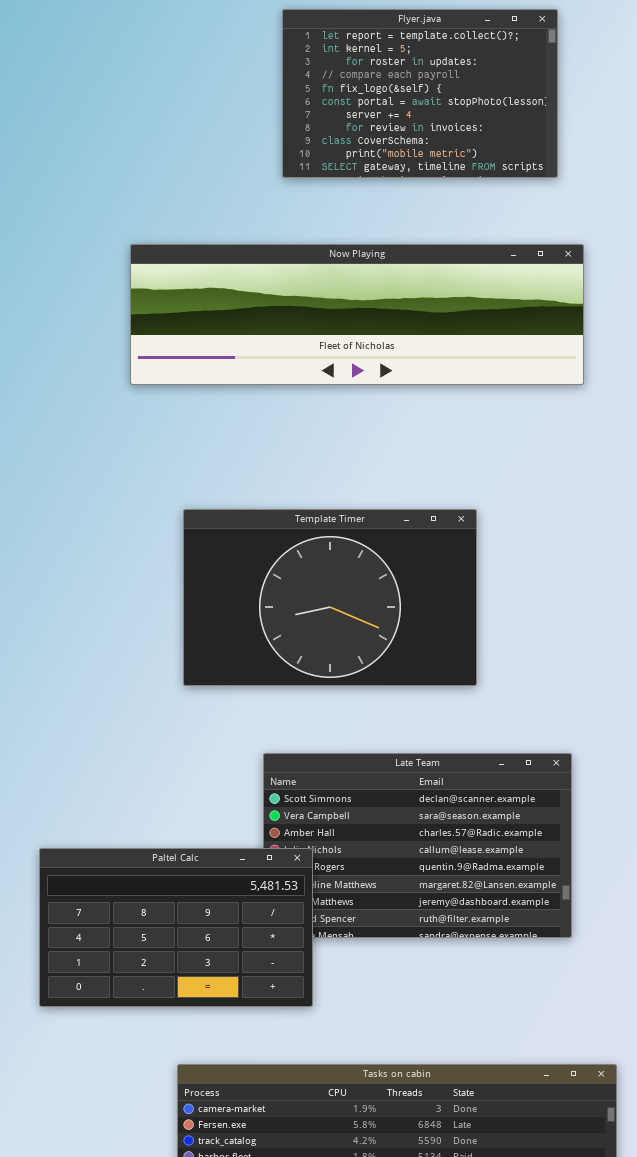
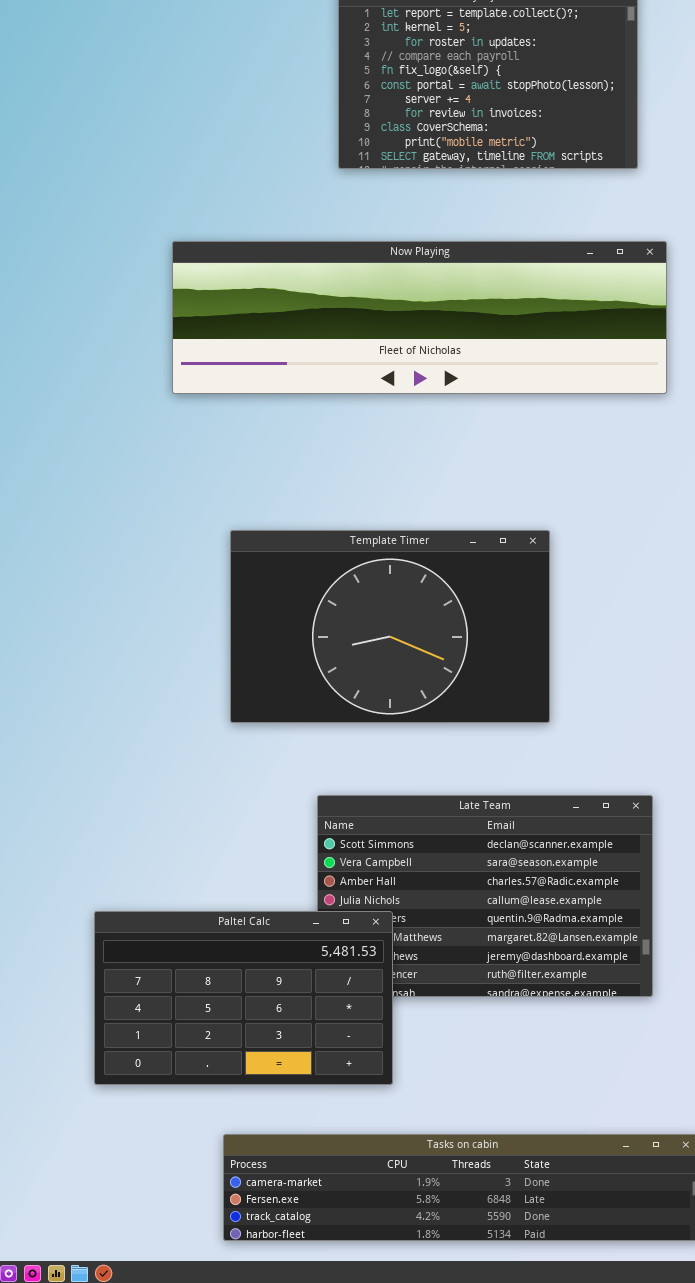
Paltel Calc: [39,848,313,1007] -> [94,911,393,1085], moved

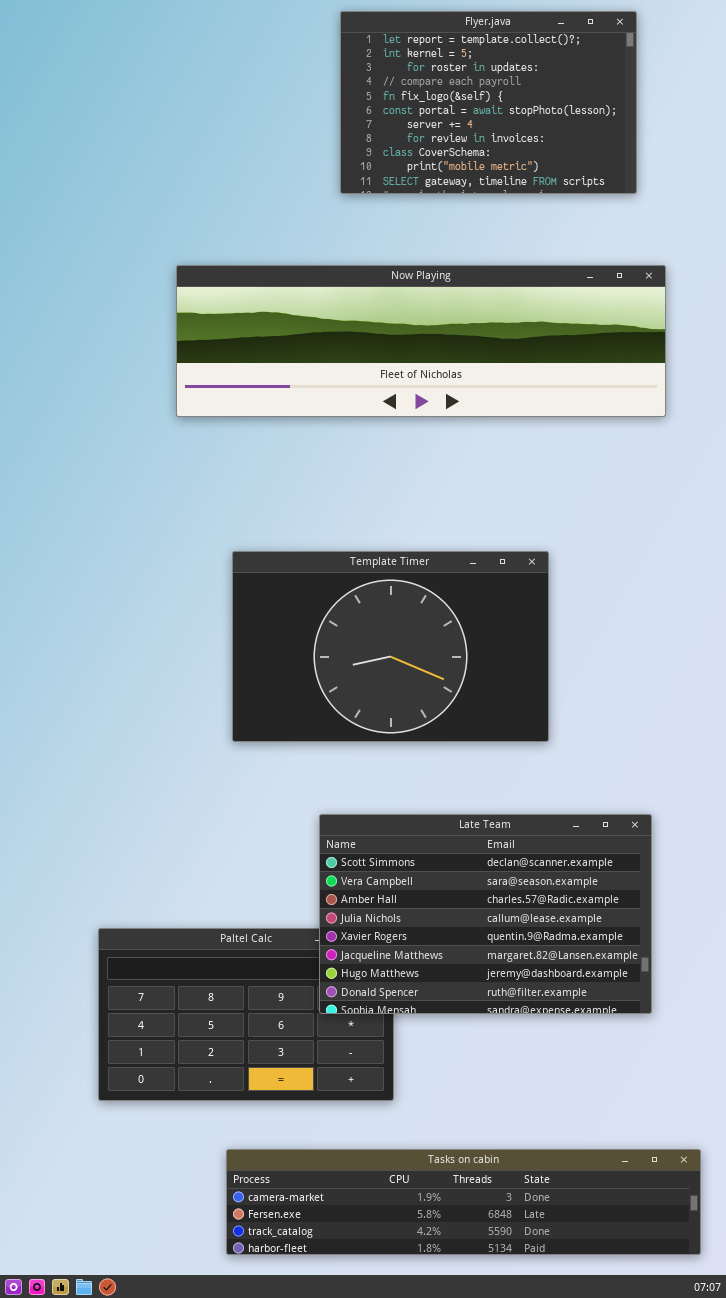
Late Team: [317,795,653,997] -> [319,814,652,1014], raised

